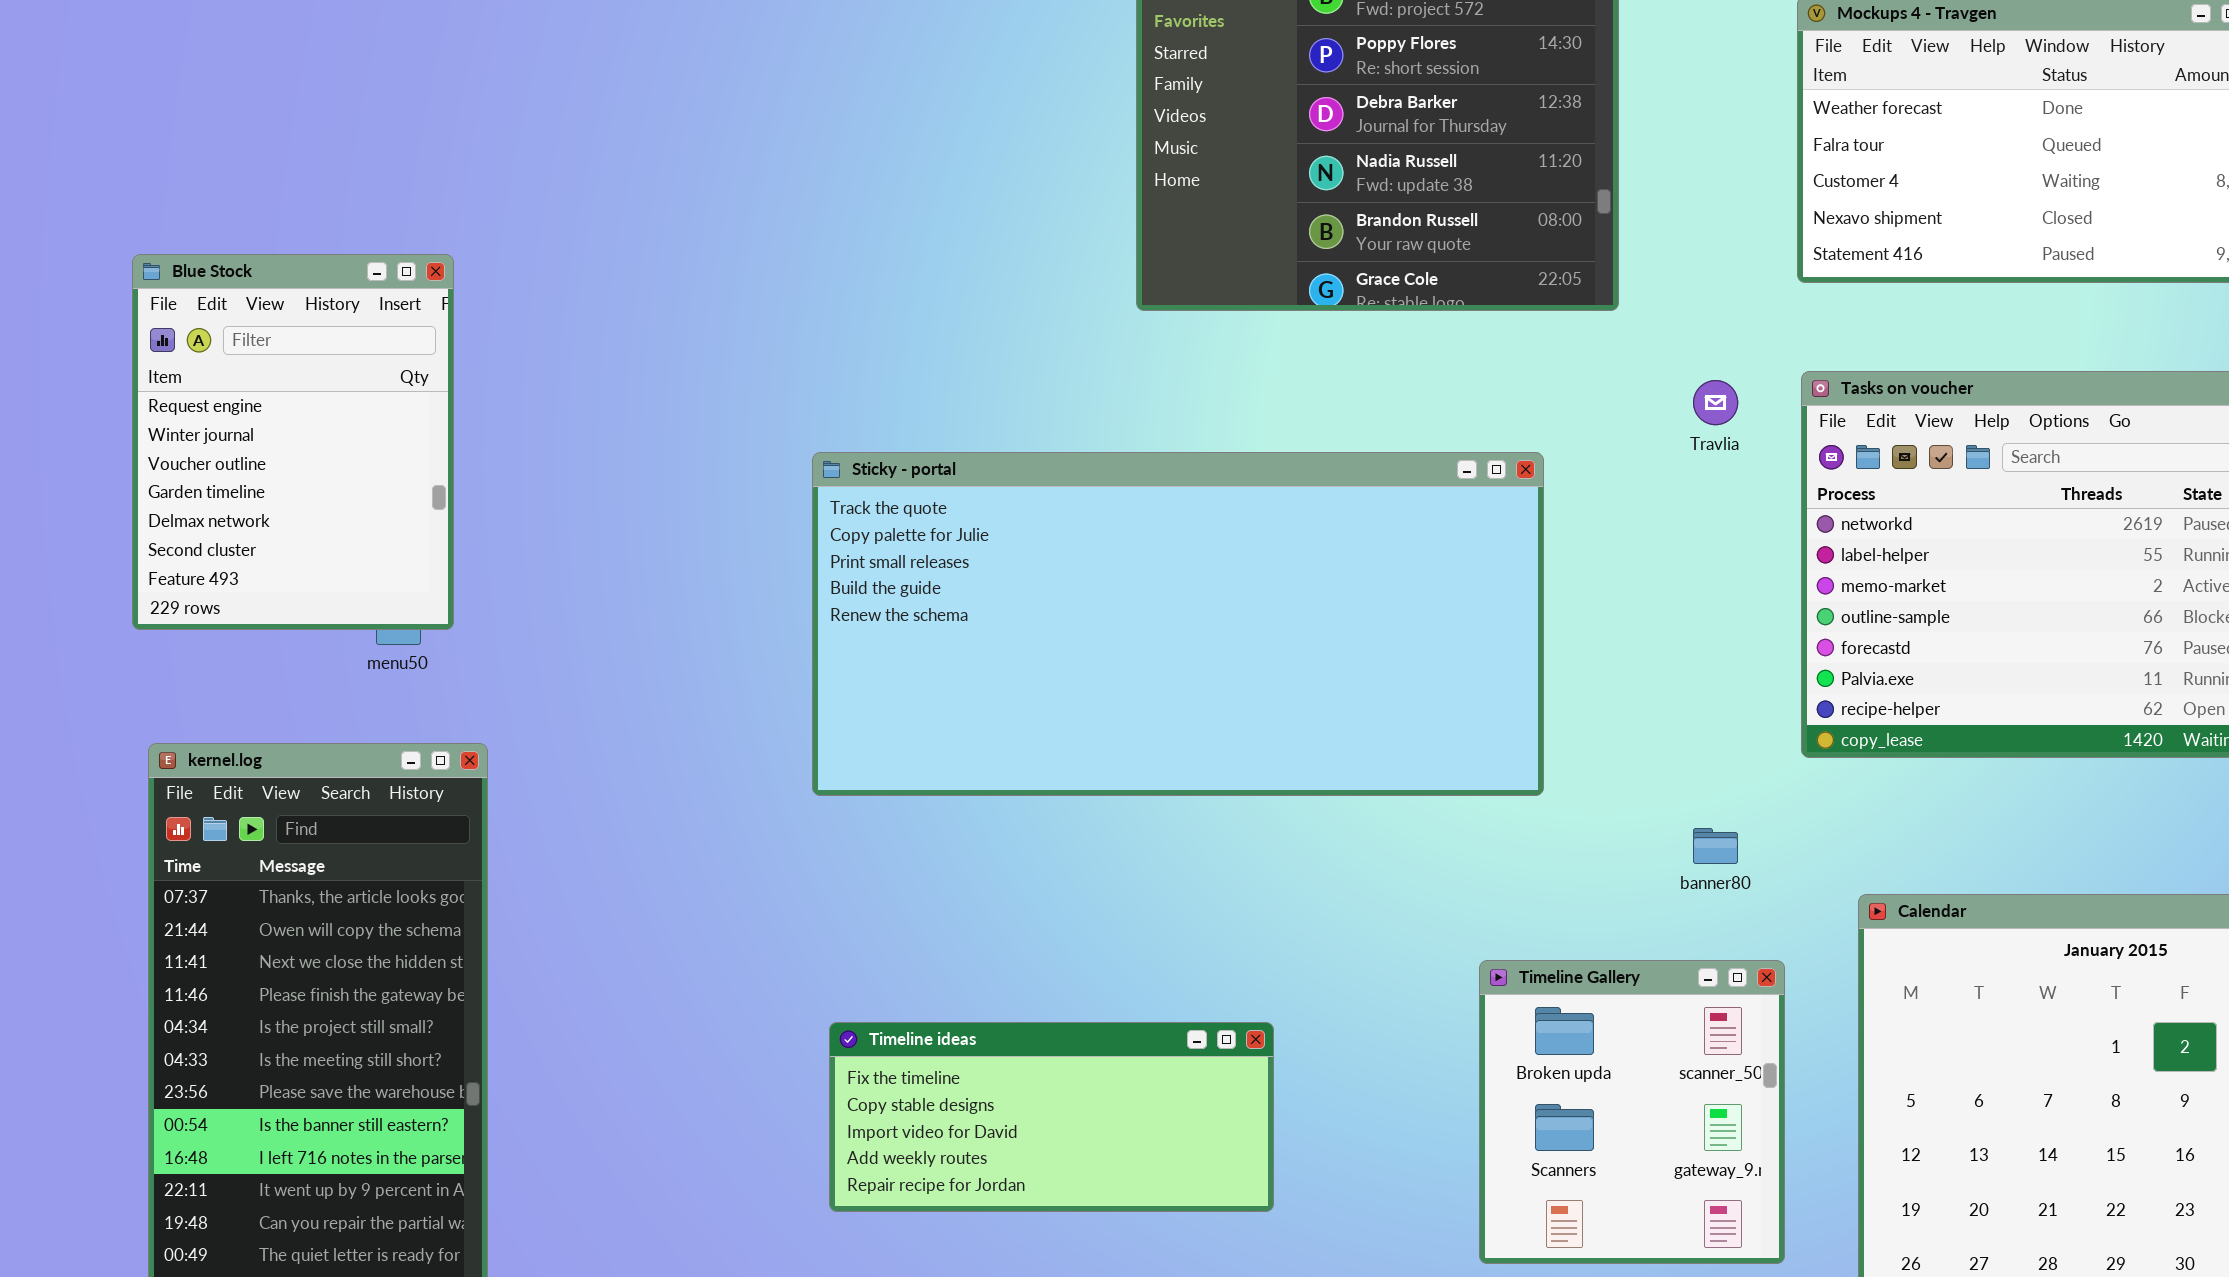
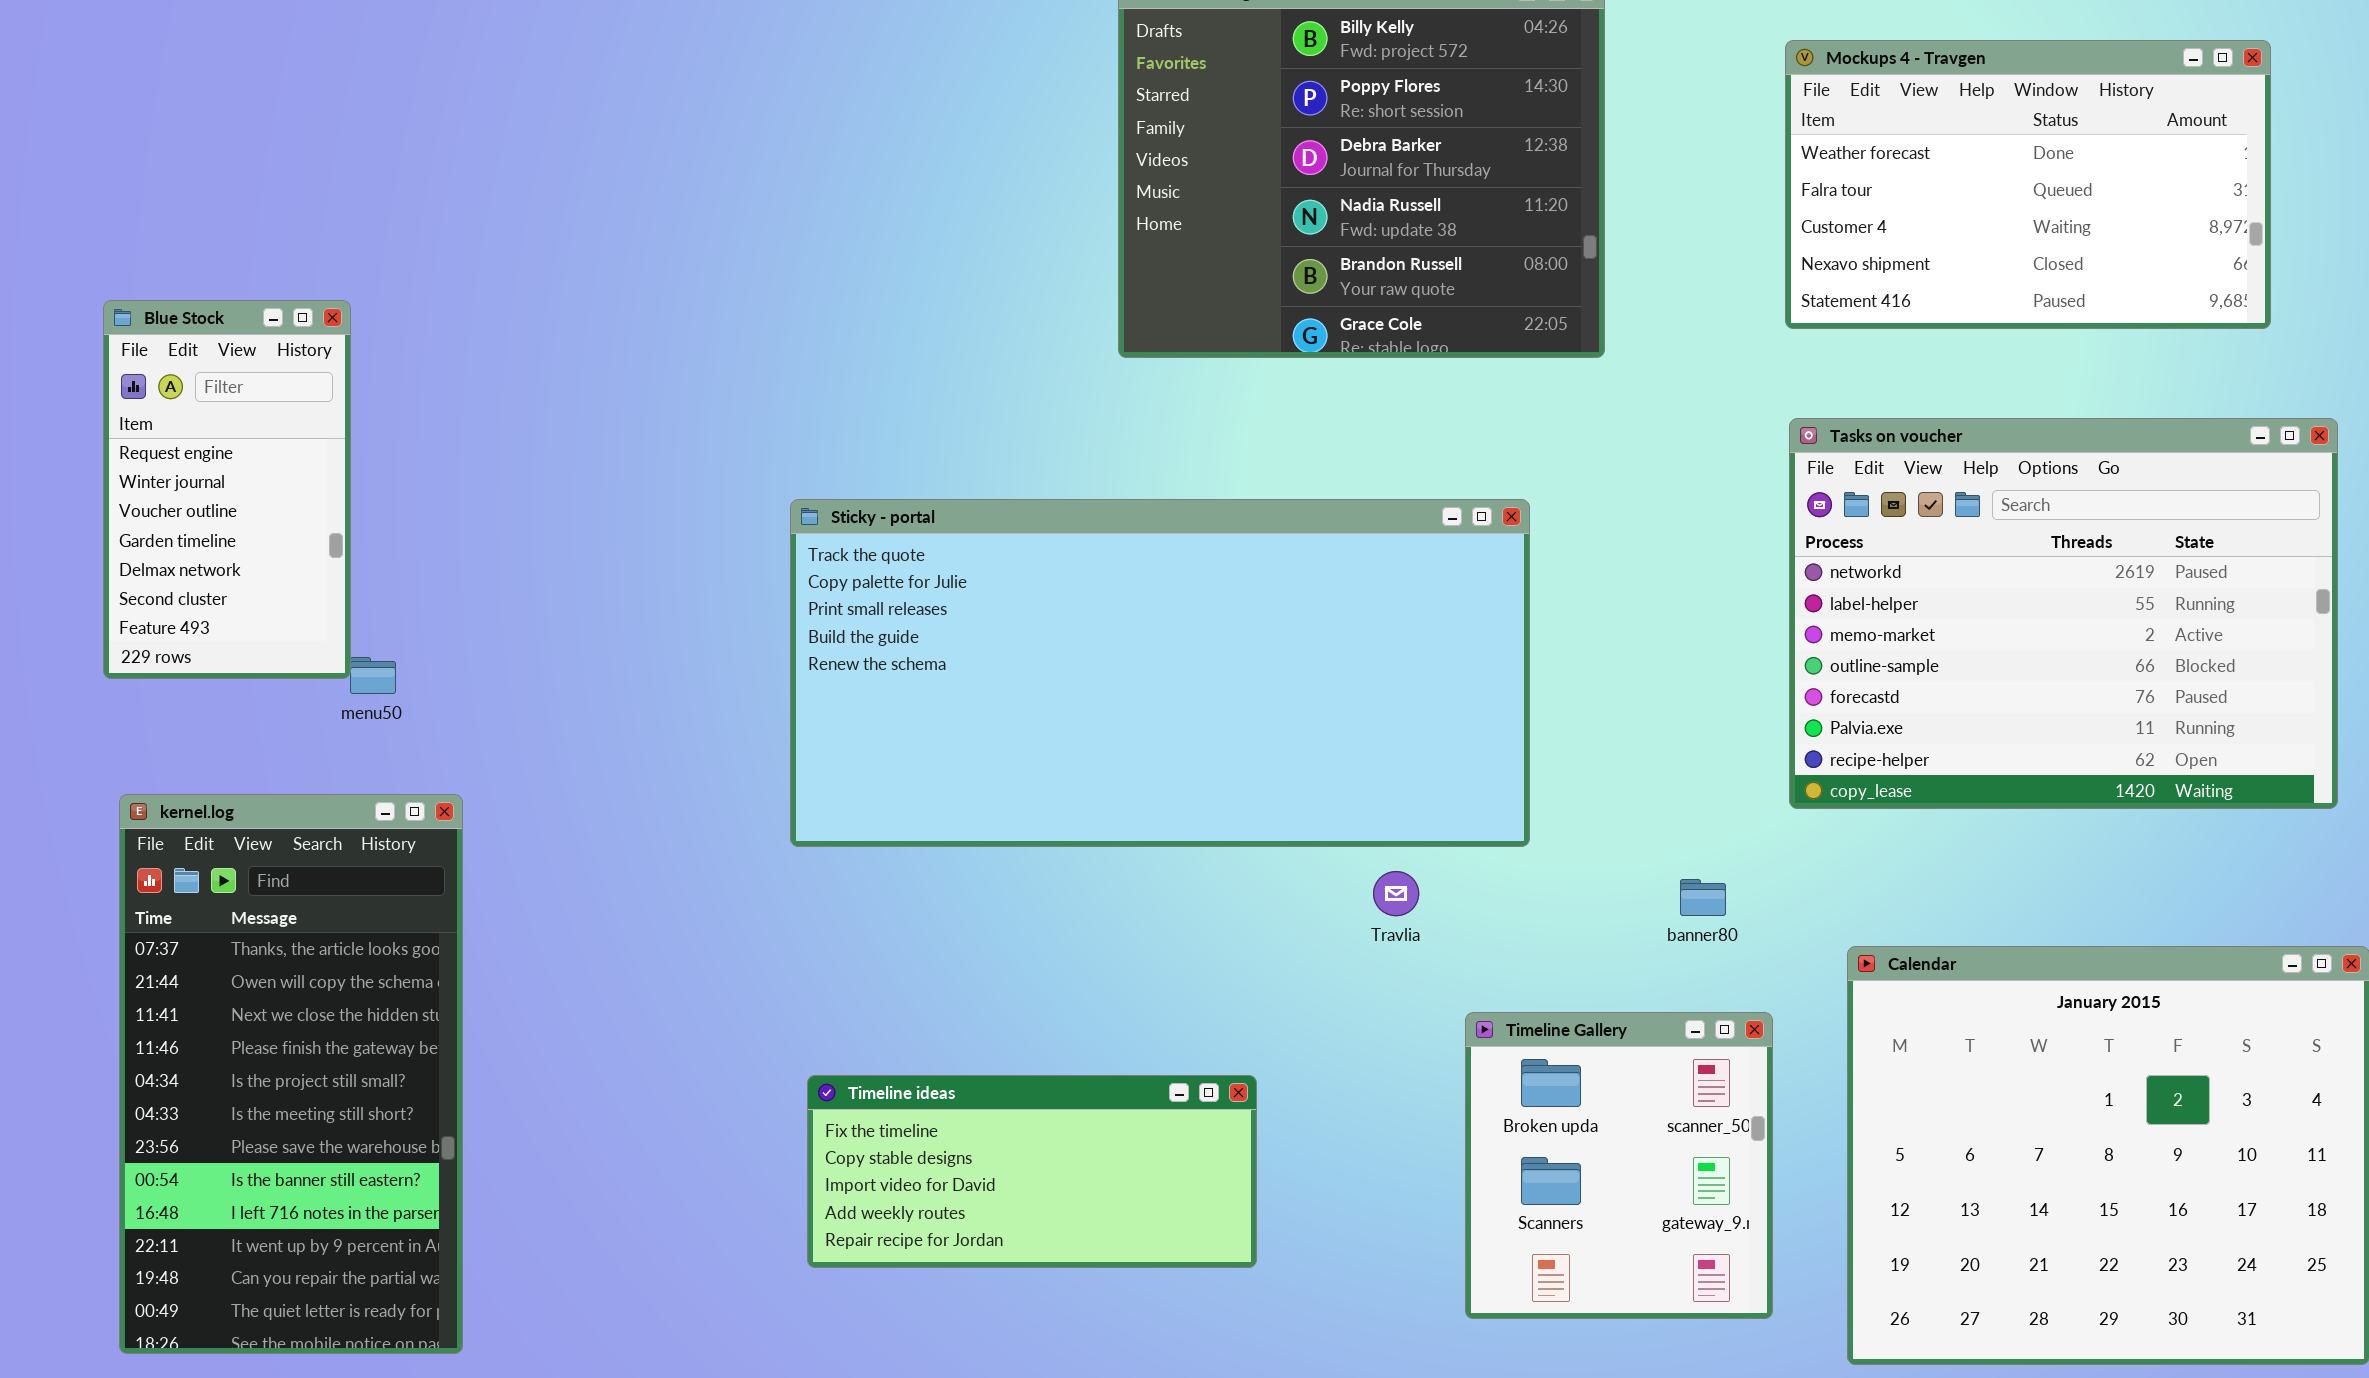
Blue Stock: [132,254,454,630] -> [103,300,351,679], resized
Travlia: [1693,380,1738,425] -> [1373,871,1419,916], moved

